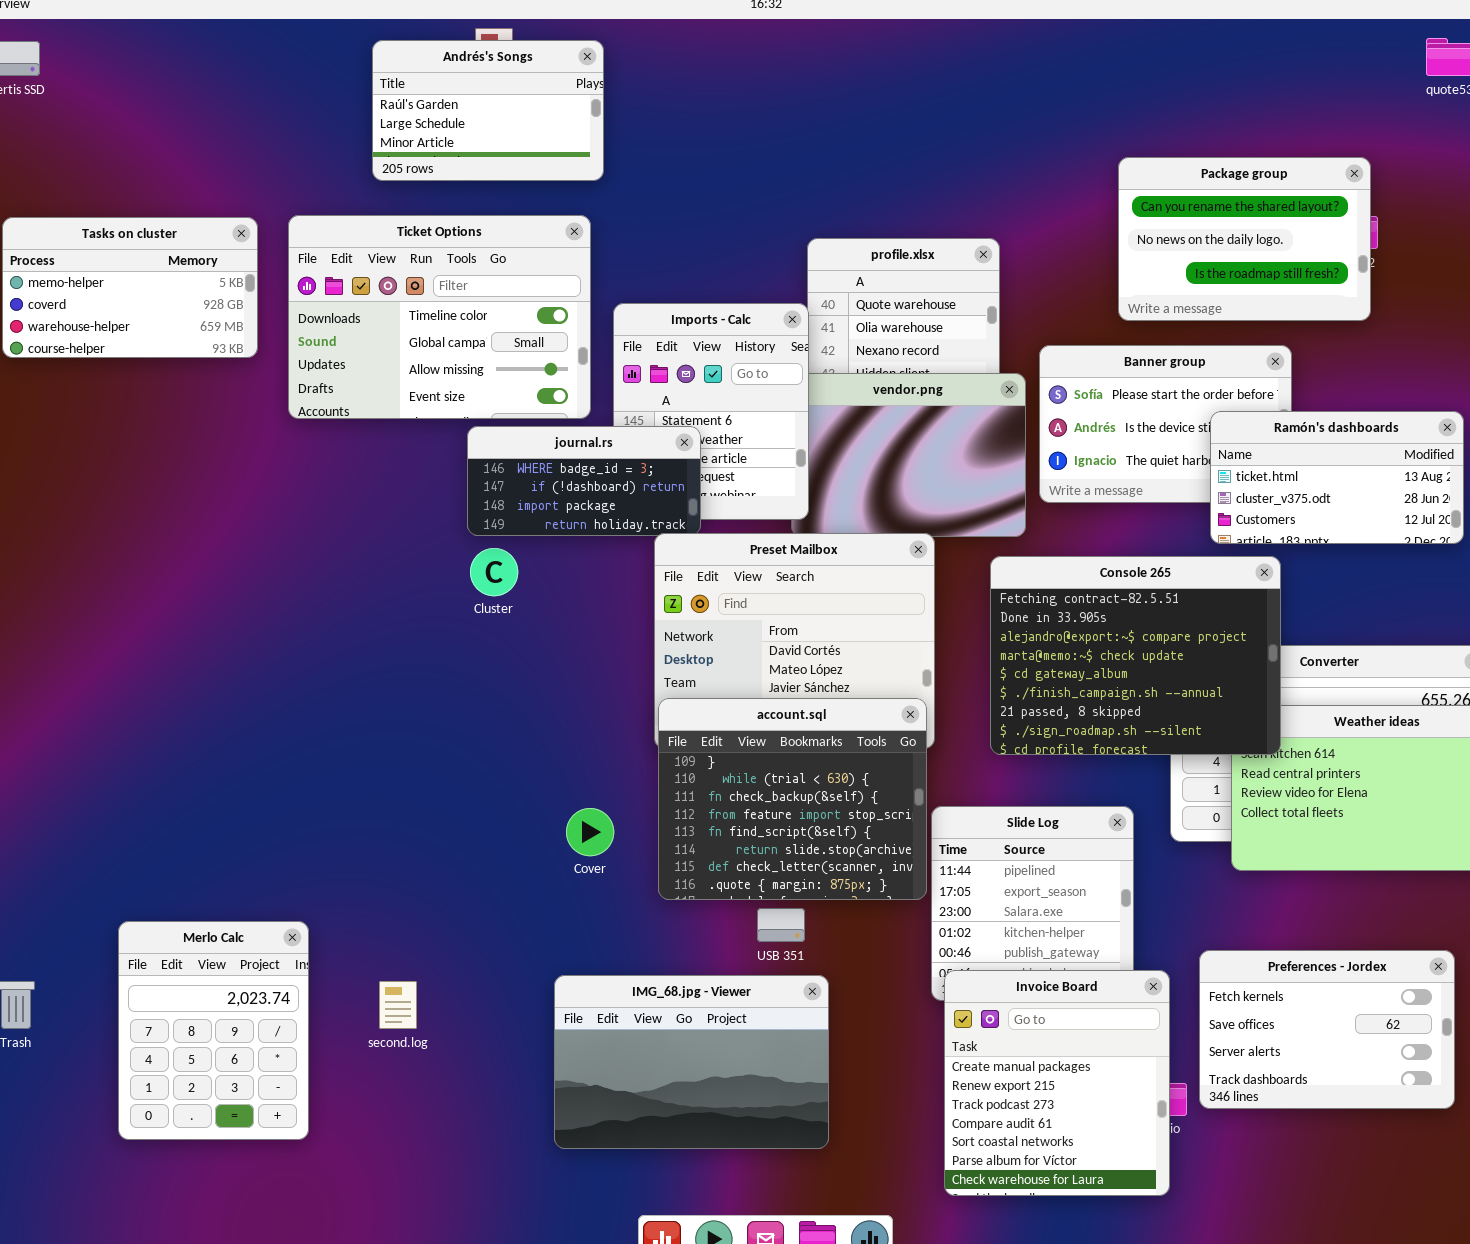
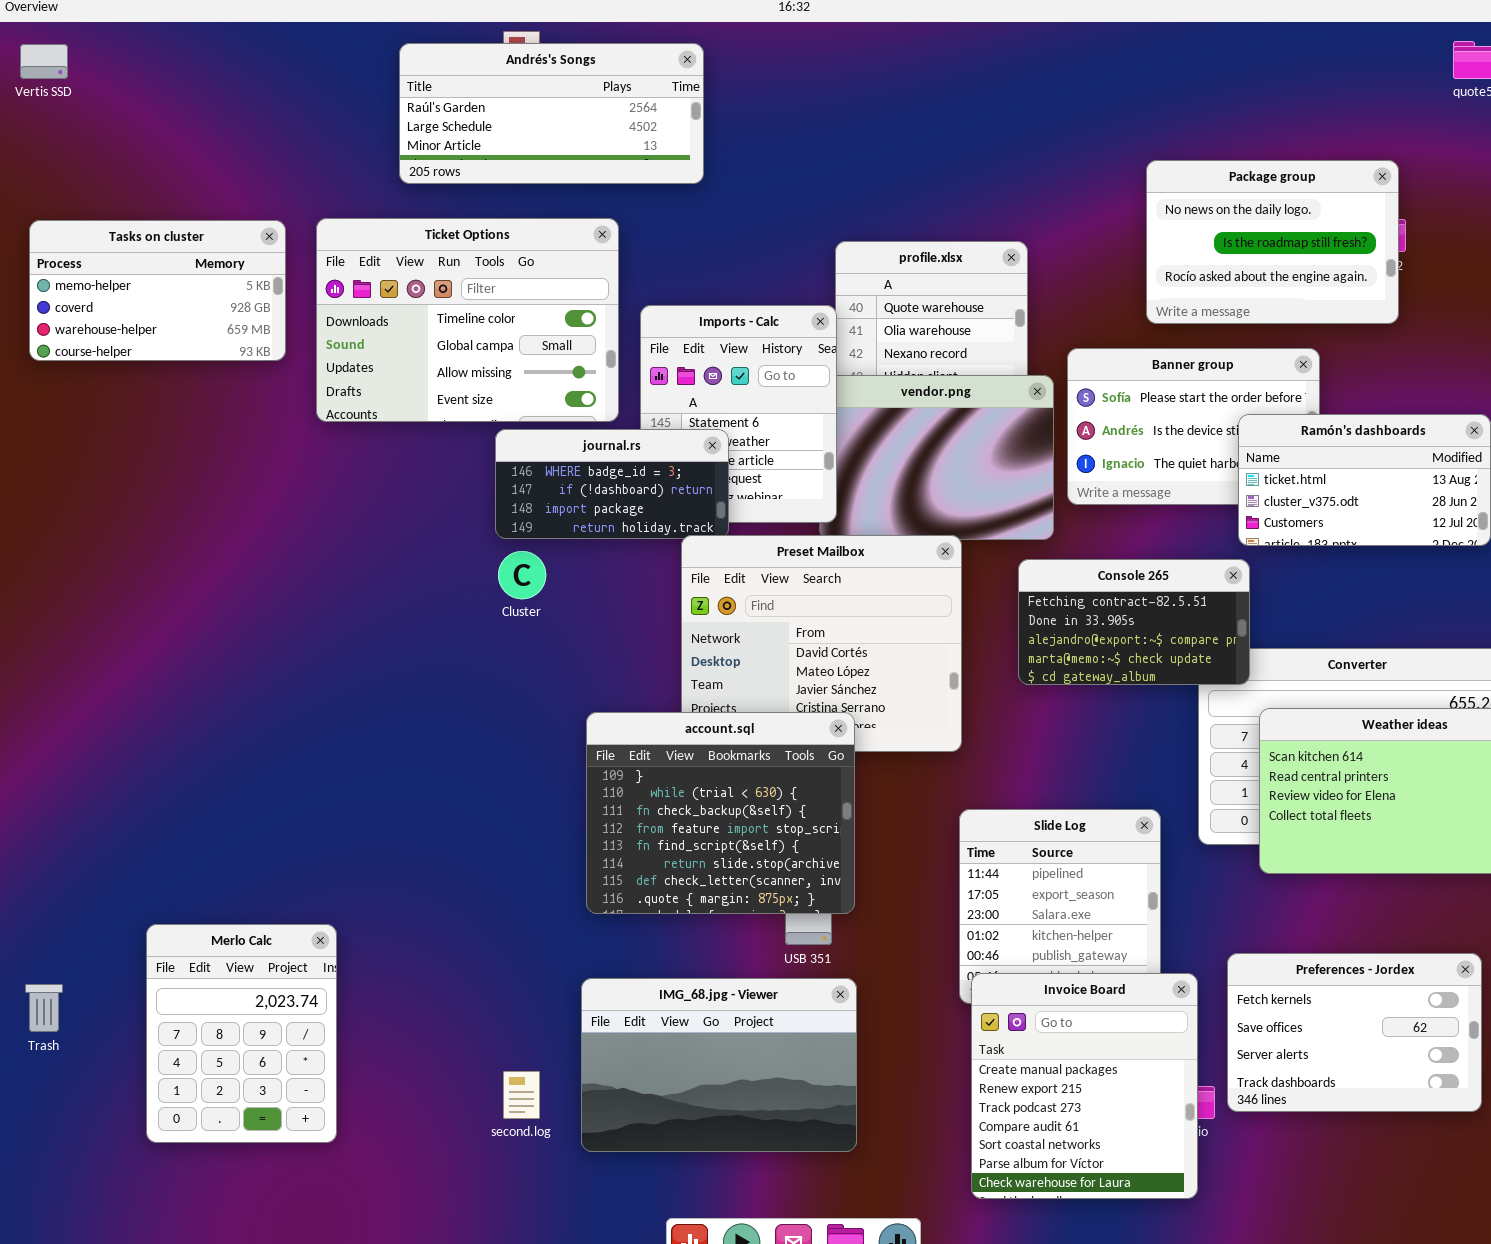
Andrés's Songs: [372,40,604,181] -> [399,43,704,184], resized
Package group: [1118,157,1371,321] -> [1146,160,1399,324], scrolled down 1 row
Console 265: [990,556,1281,755] -> [1018,559,1250,685], resized
account.sql: [658,698,927,900] -> [586,712,855,914], moved
second.log: [379,981,417,1029] -> [503,1071,540,1119], moved

